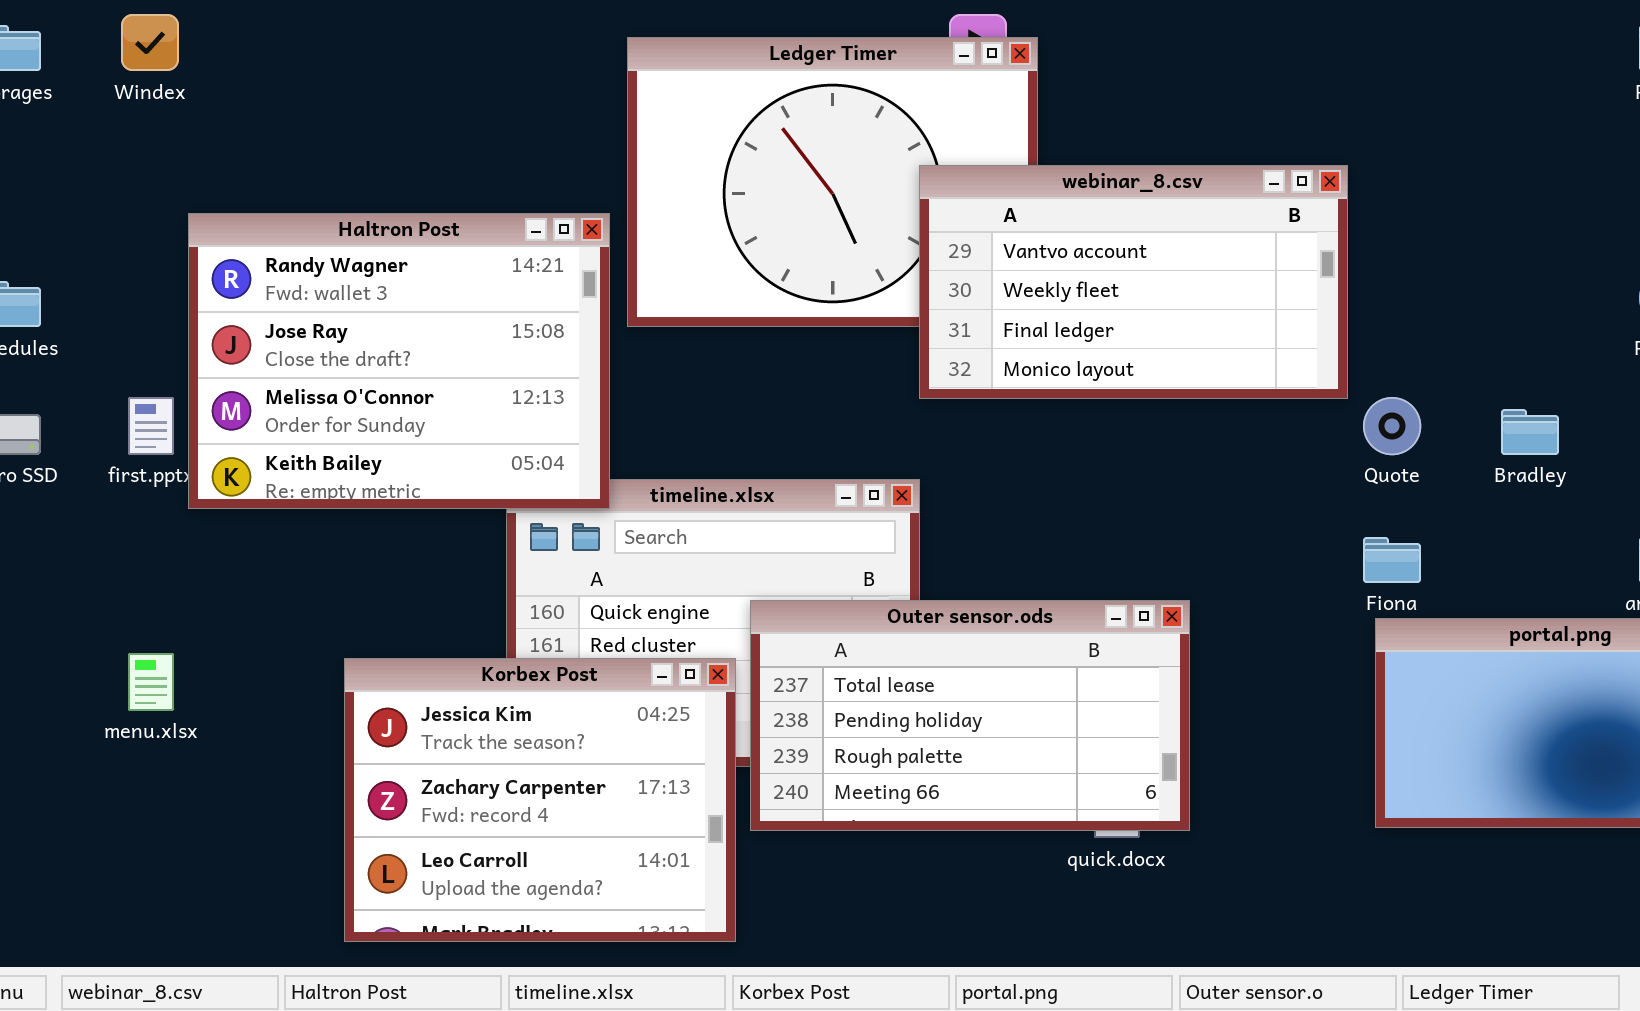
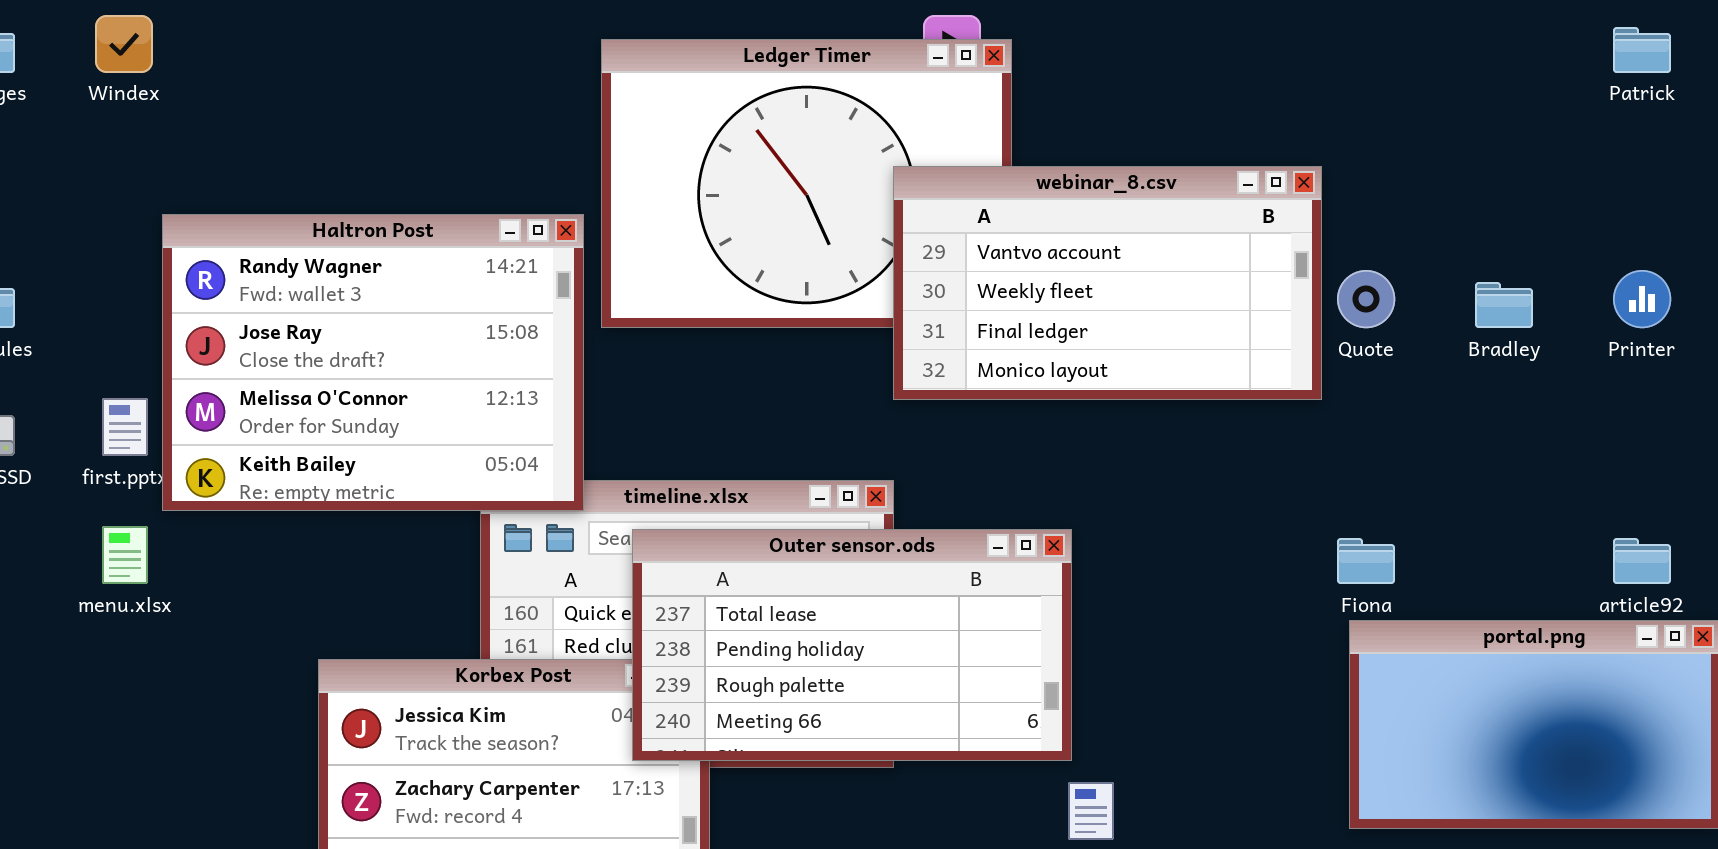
Quote: [1363,397,1421,455] -> [1337,270,1395,328], moved
Bradley: [1501,409,1559,455] -> [1475,282,1533,328], moved
Outer sensor.ods: [750,600,1190,831] -> [632,529,1072,761], moved
menu.xlsx: [128,653,174,711] -> [102,526,148,584], moved

